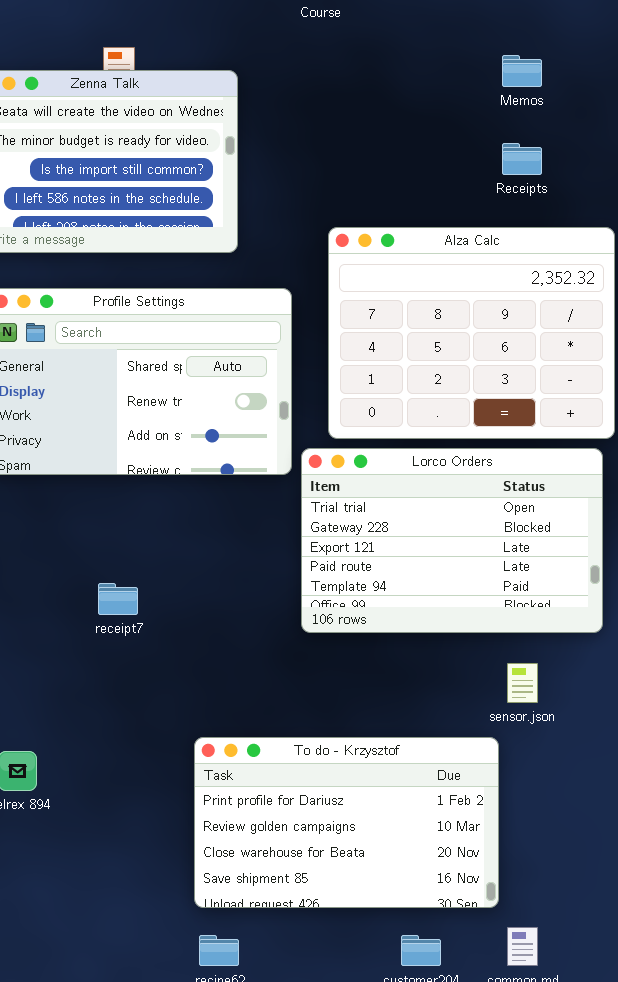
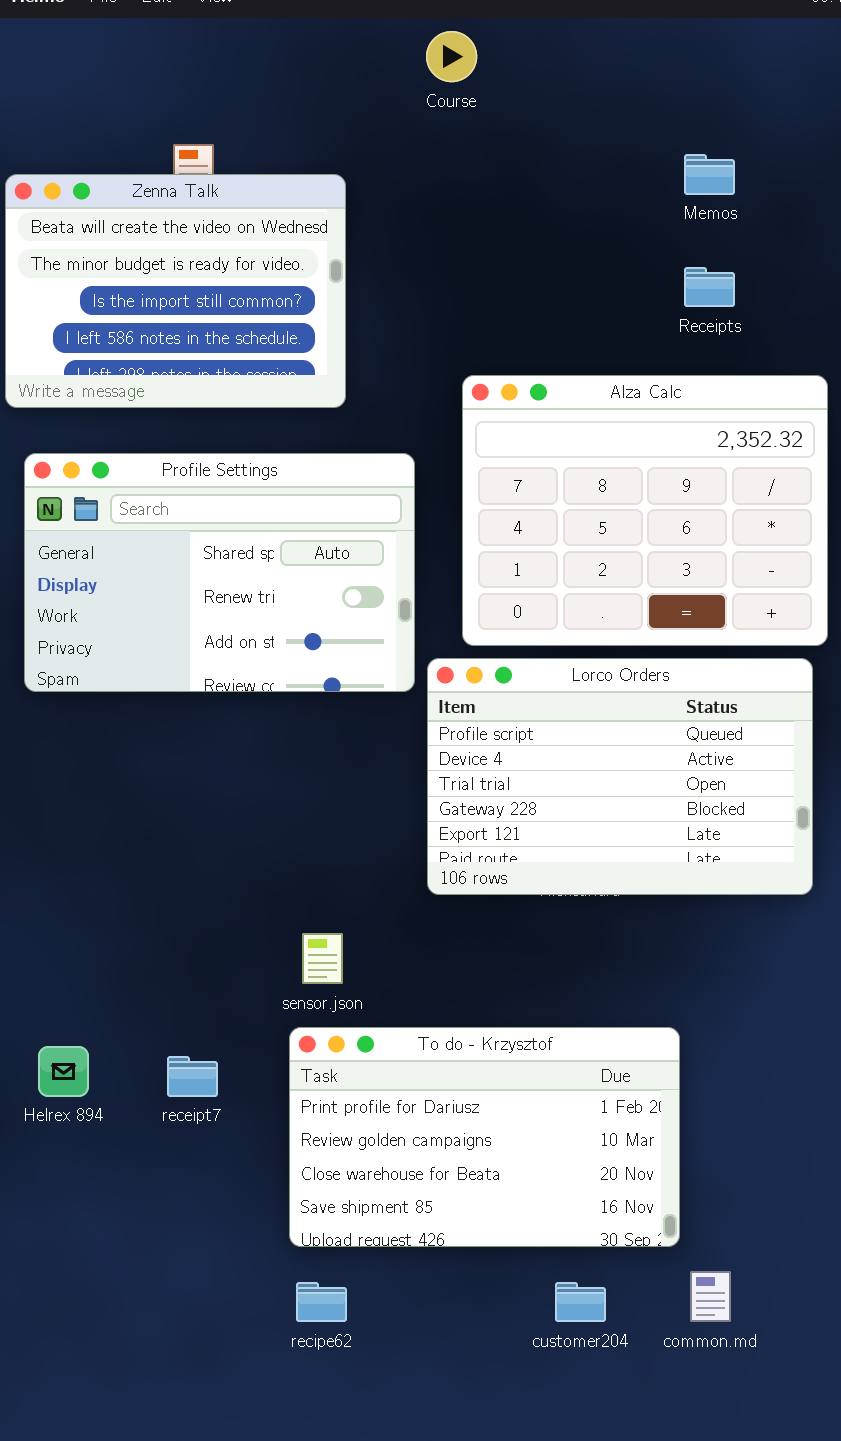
Lorco Orders: [301,448,603,633] -> [427,658,813,895], scrolled up 2 rows
receipt7: [98,583,138,615] -> [167,1056,218,1097], moved
sensor.json: [507,663,538,703] -> [302,933,343,984], moved

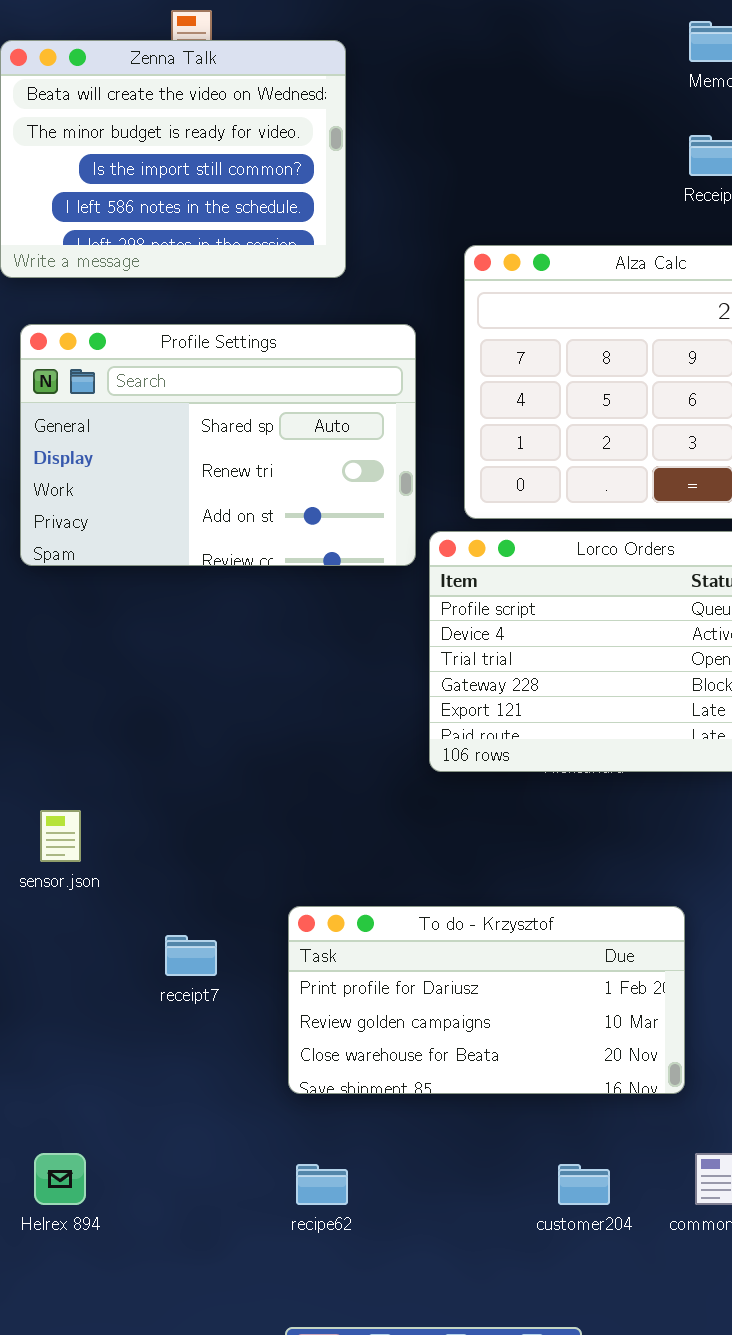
sensor.json: [302,933,343,984] -> [40,810,81,862], moved
To do - Krzysztof: [289,1027,680,1247] -> [288,906,685,1094], resized
Helrex 894: [38,1046,89,1097] -> [34,1153,86,1205], moved

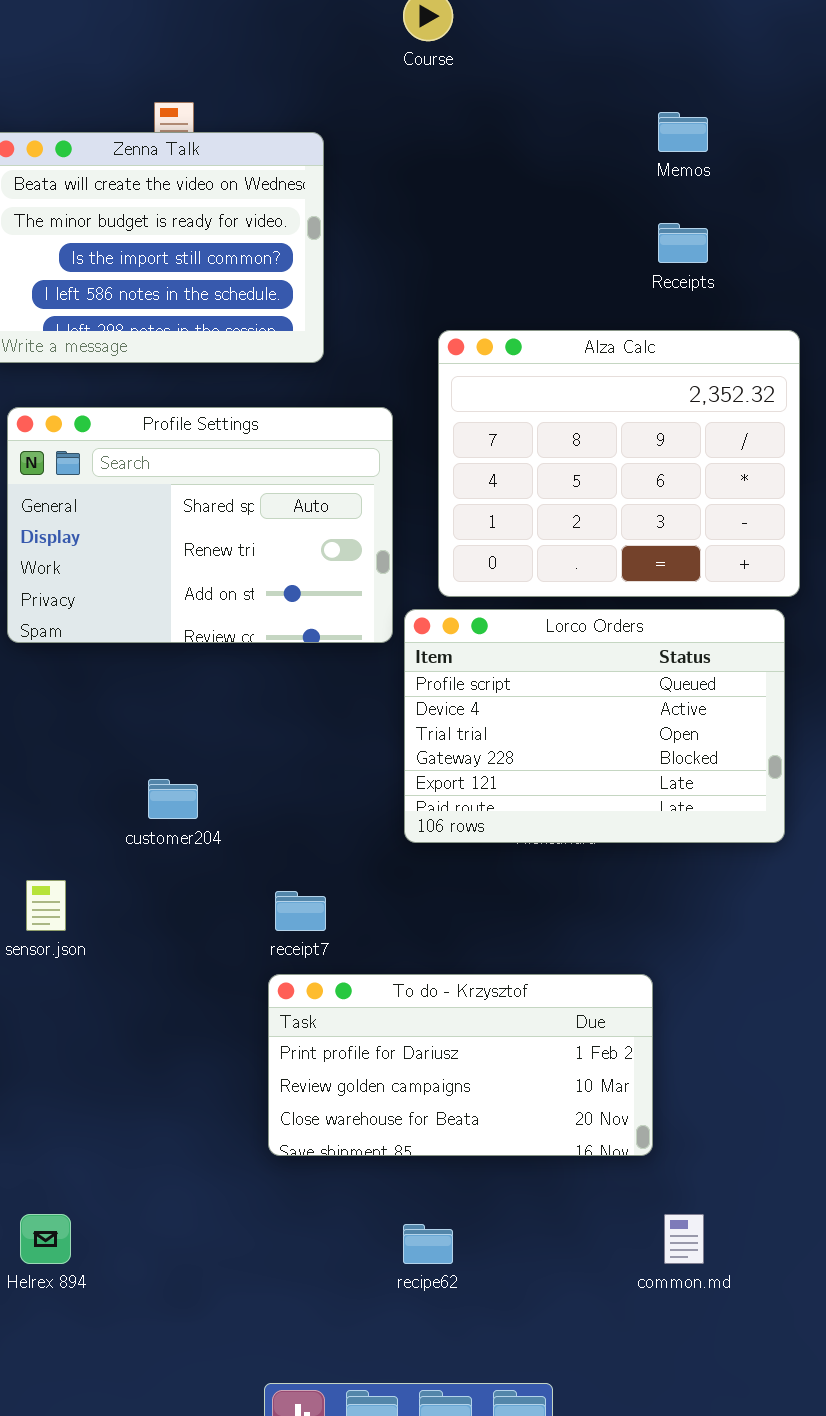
receipt7: [165,935,217,976] -> [275,891,326,931], moved
recipe62: [296,1164,348,1205] -> [403,1224,453,1264], moved
customer204: [558,1164,610,1205] -> [148,779,198,819], moved

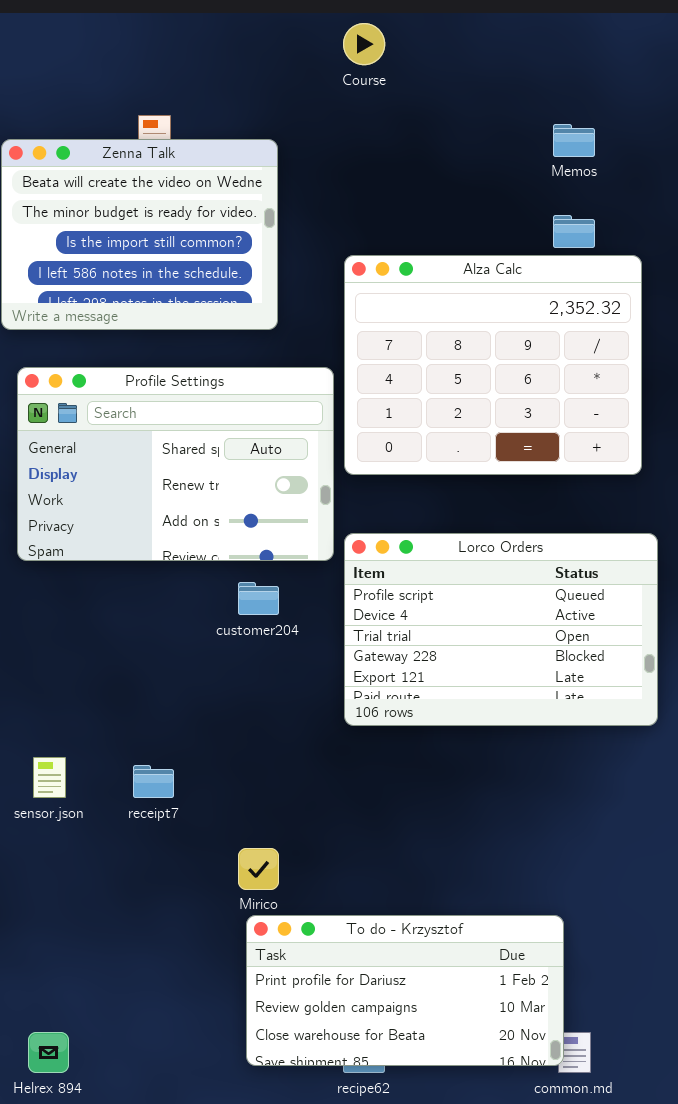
Alza Calc: [438,330,800,597] -> [344,255,642,475], moved
customer204: [148,779,198,819] -> [238,582,279,615], moved
receipt7: [275,891,326,931] -> [133,765,174,798], moved
To do - Krzysztof: [268,974,653,1156] -> [246,915,564,1066], moved

